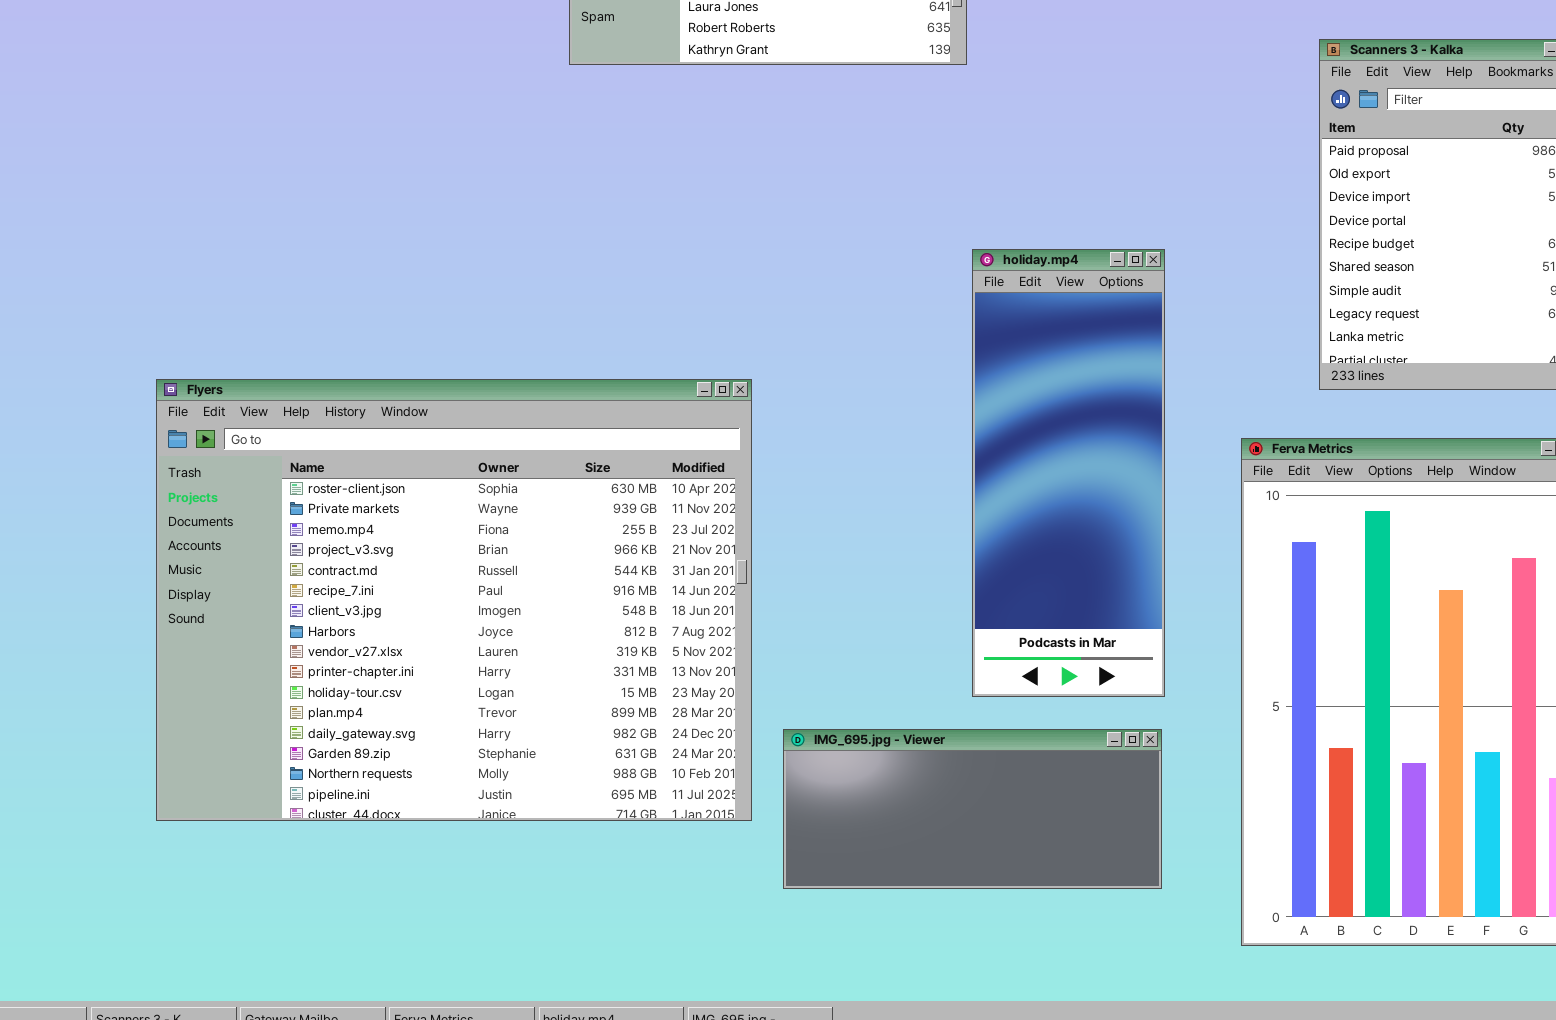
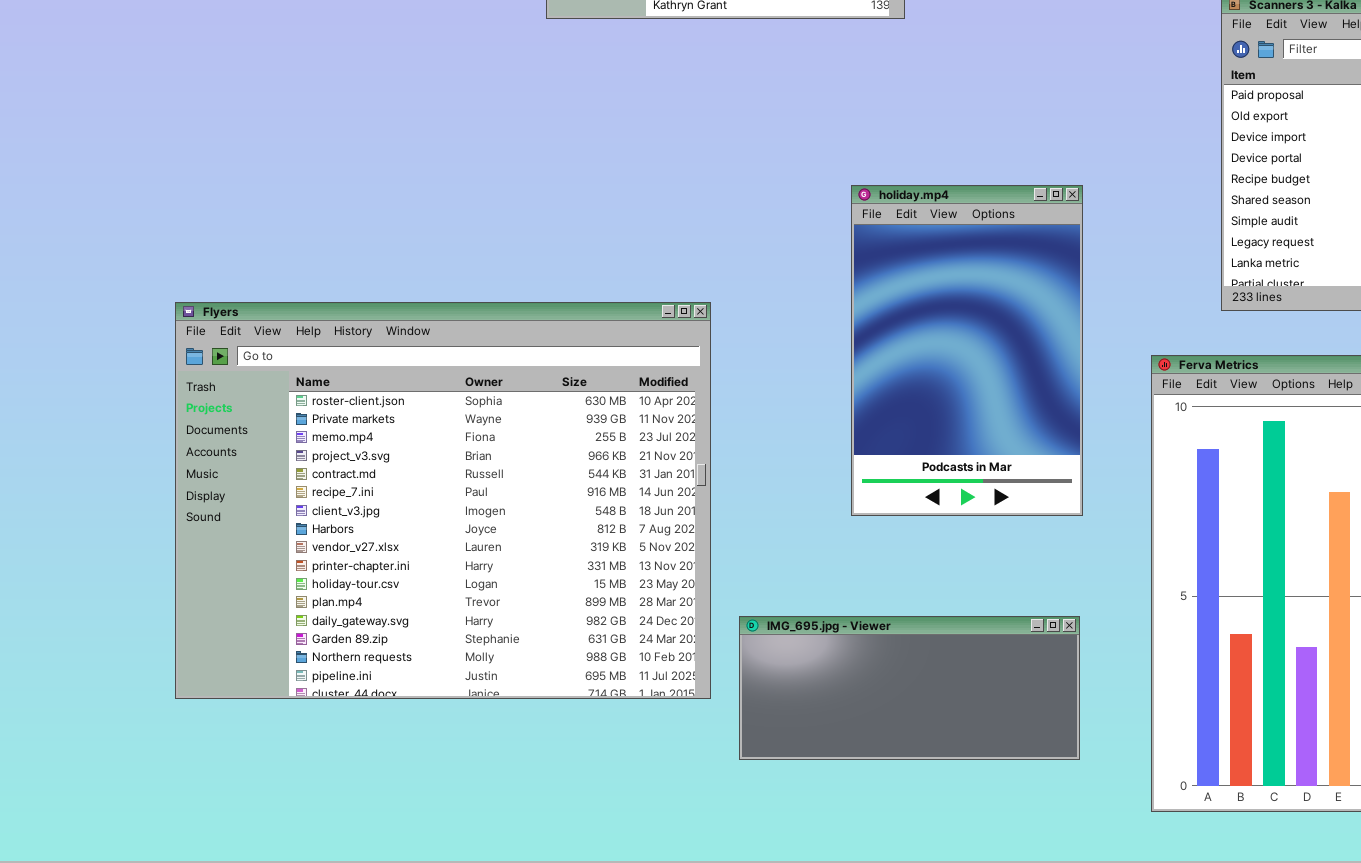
holiday.mp4: [972,249,1165,697] -> [851,185,1083,516], resized

